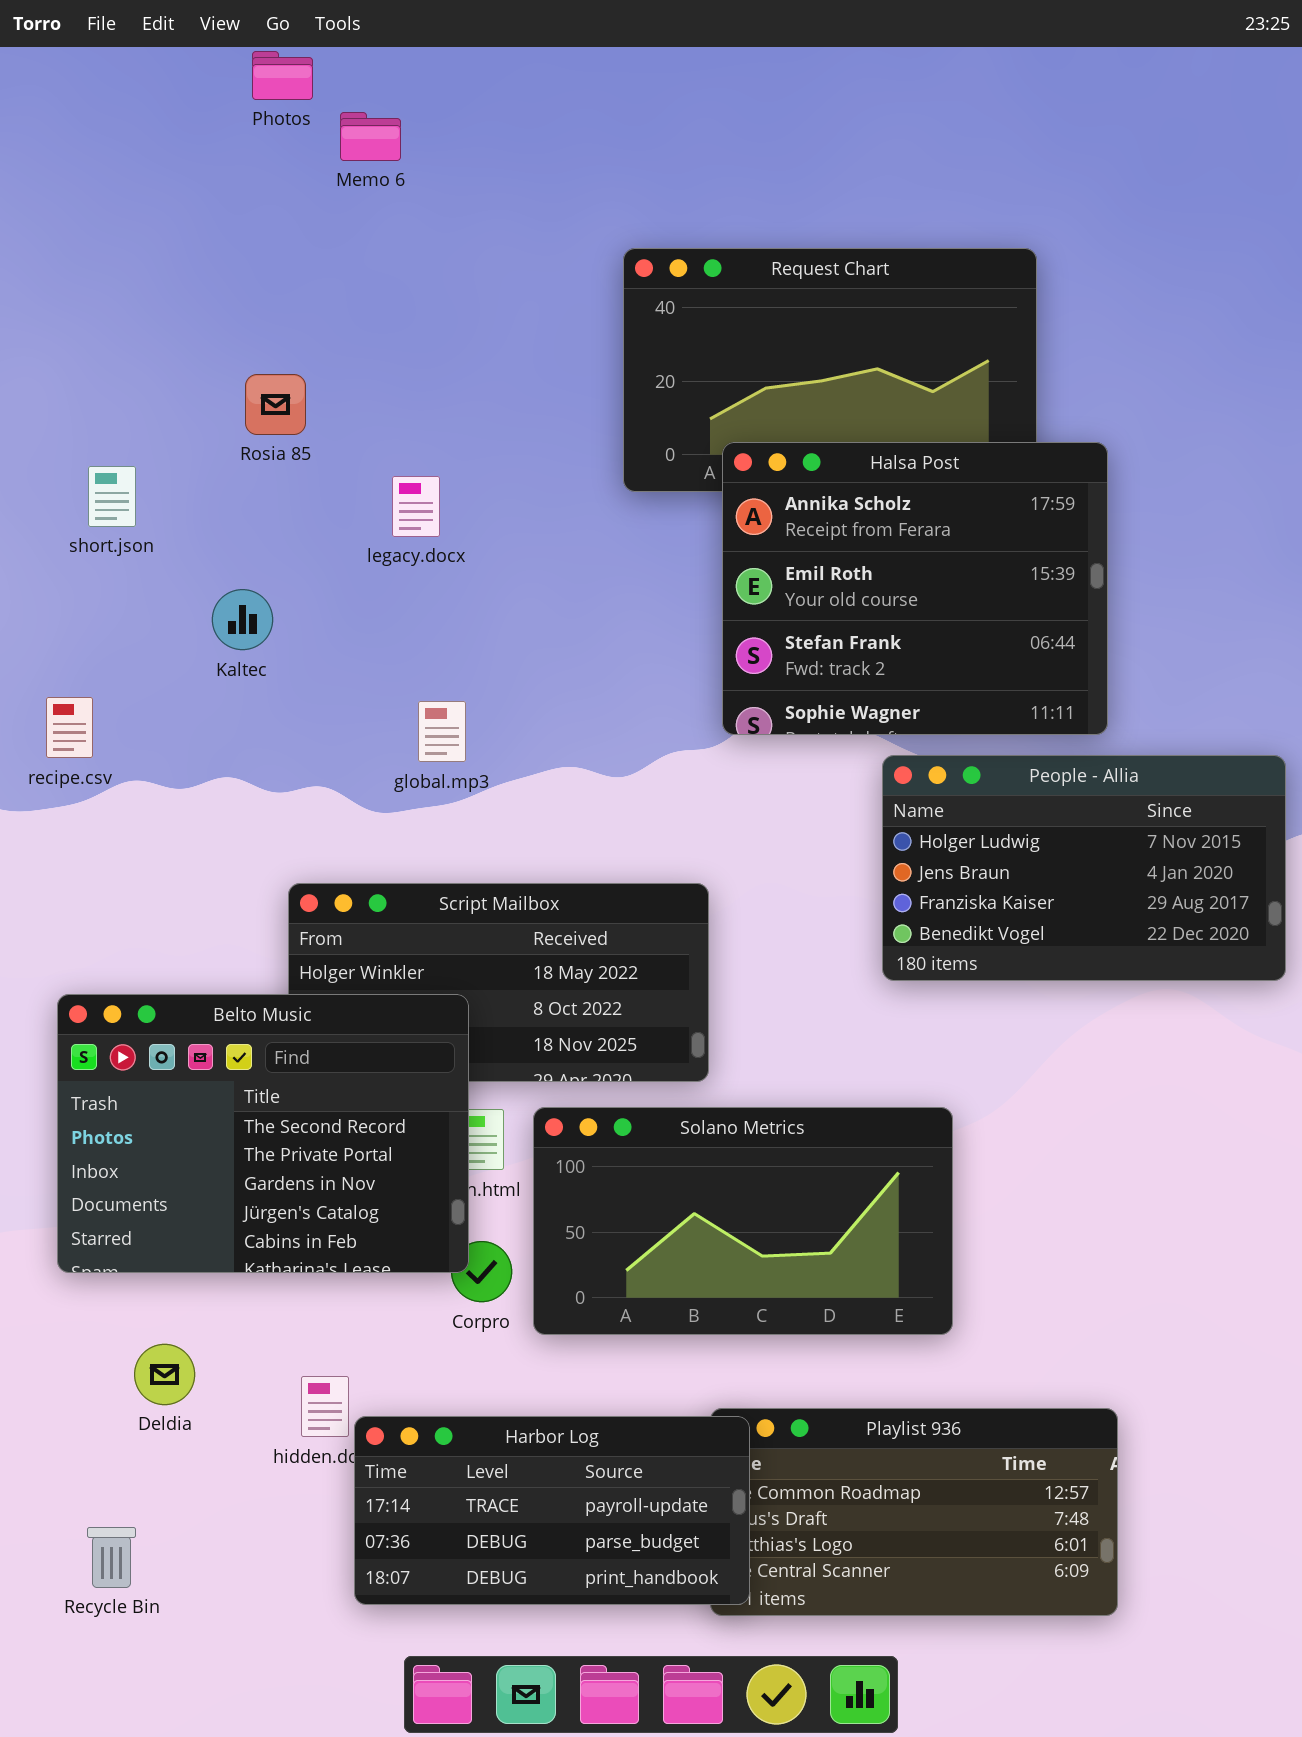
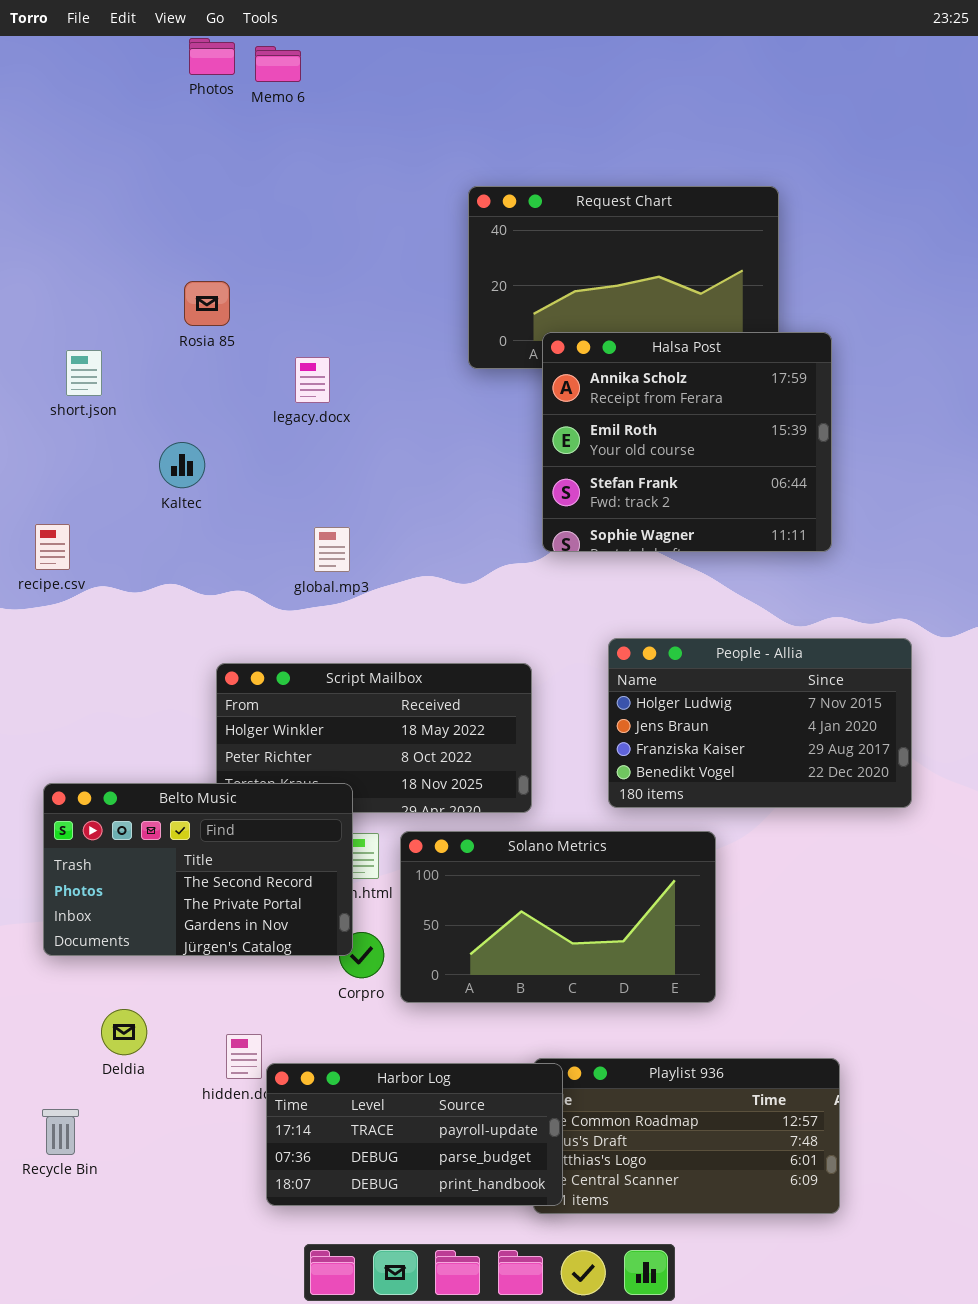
Memo 6: [340,112,401,161] -> [255,46,301,82], moved
People - Allia: [882,755,1286,981] -> [608,638,912,808], moved
Belto Music: [57,994,469,1273] -> [43,783,353,956], resized
Recycle Bin: [87,1527,136,1588] -> [42,1109,79,1155], moved

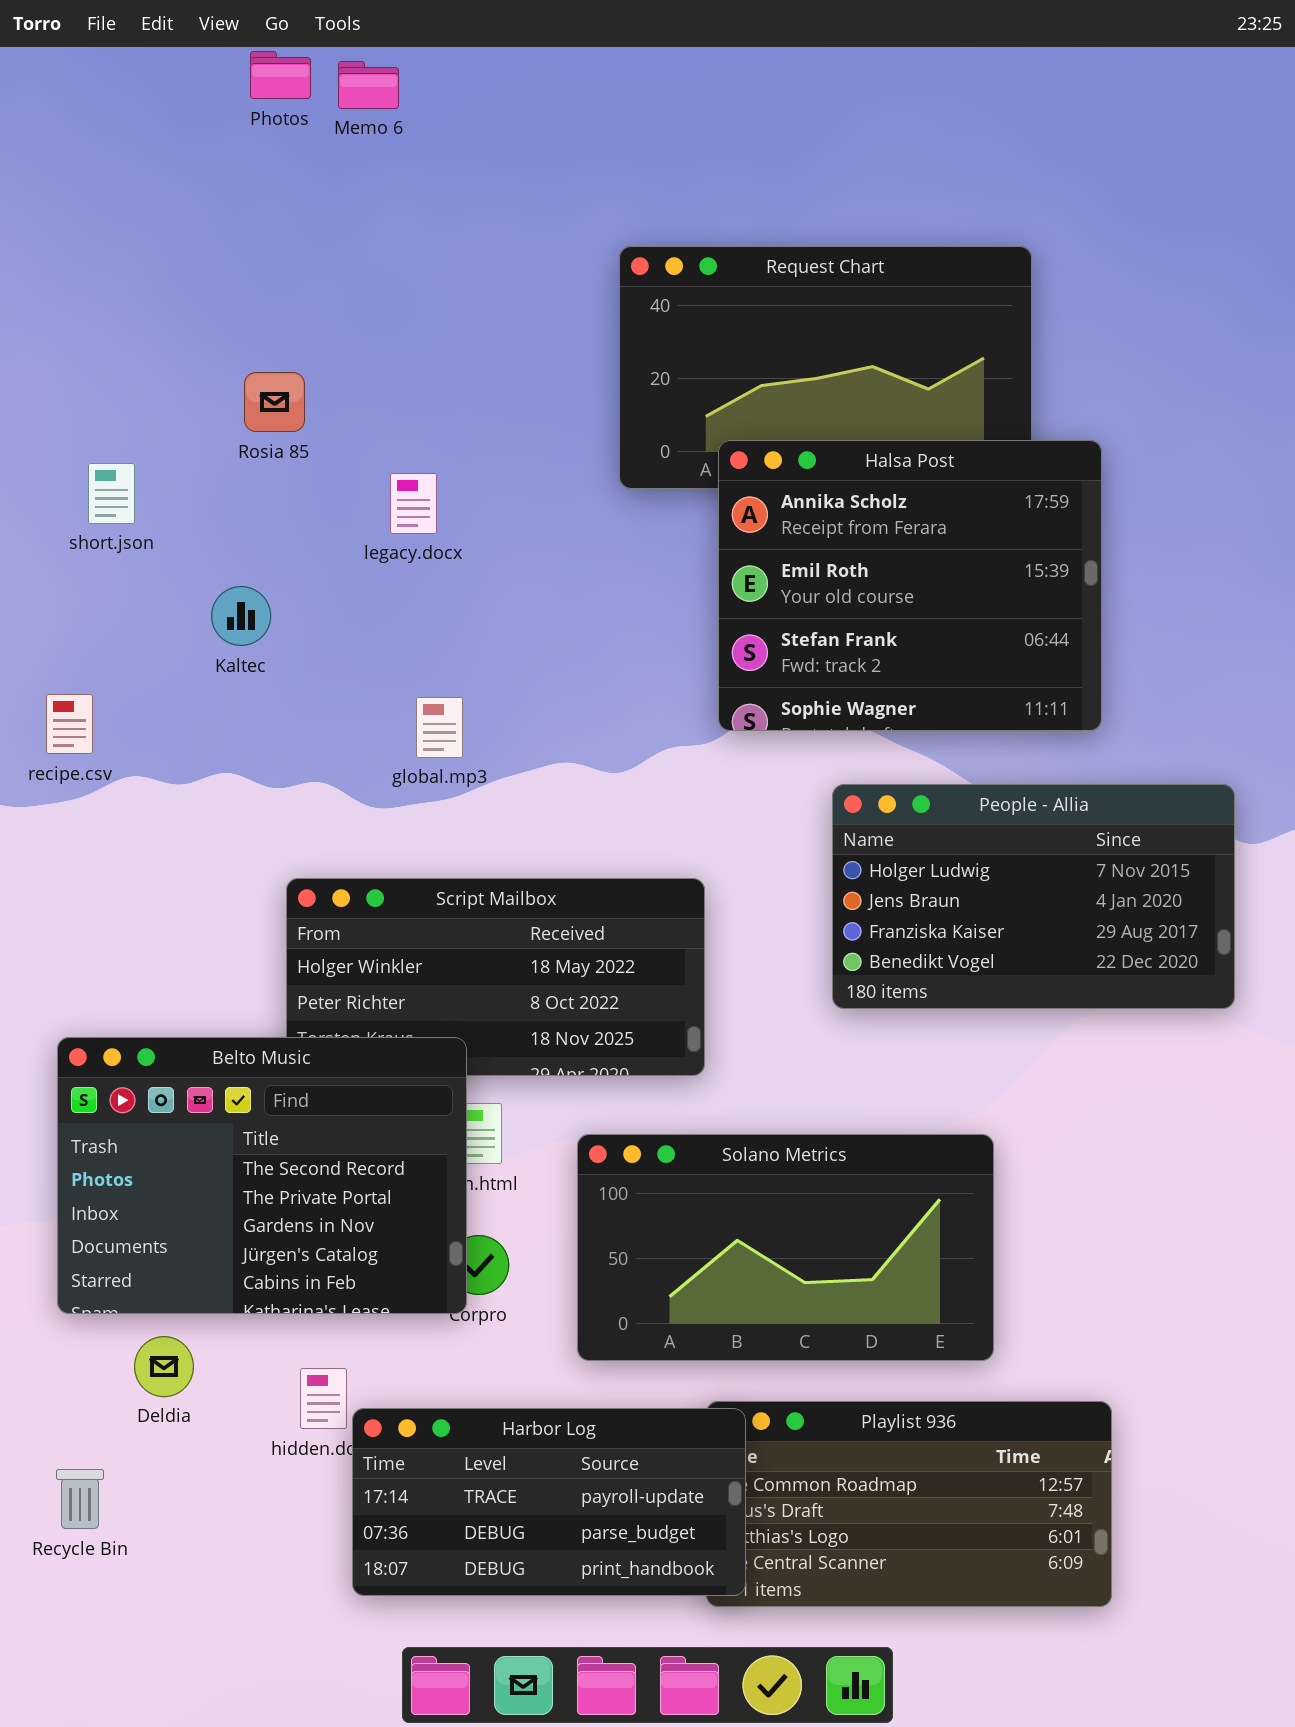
People - Allia: [608,638,912,808] -> [832,784,1235,1009], moved
Belto Music: [43,783,353,956] -> [57,1037,467,1314], resized
Solano Metrics: [400,831,716,1003] -> [577,1134,994,1361], moved

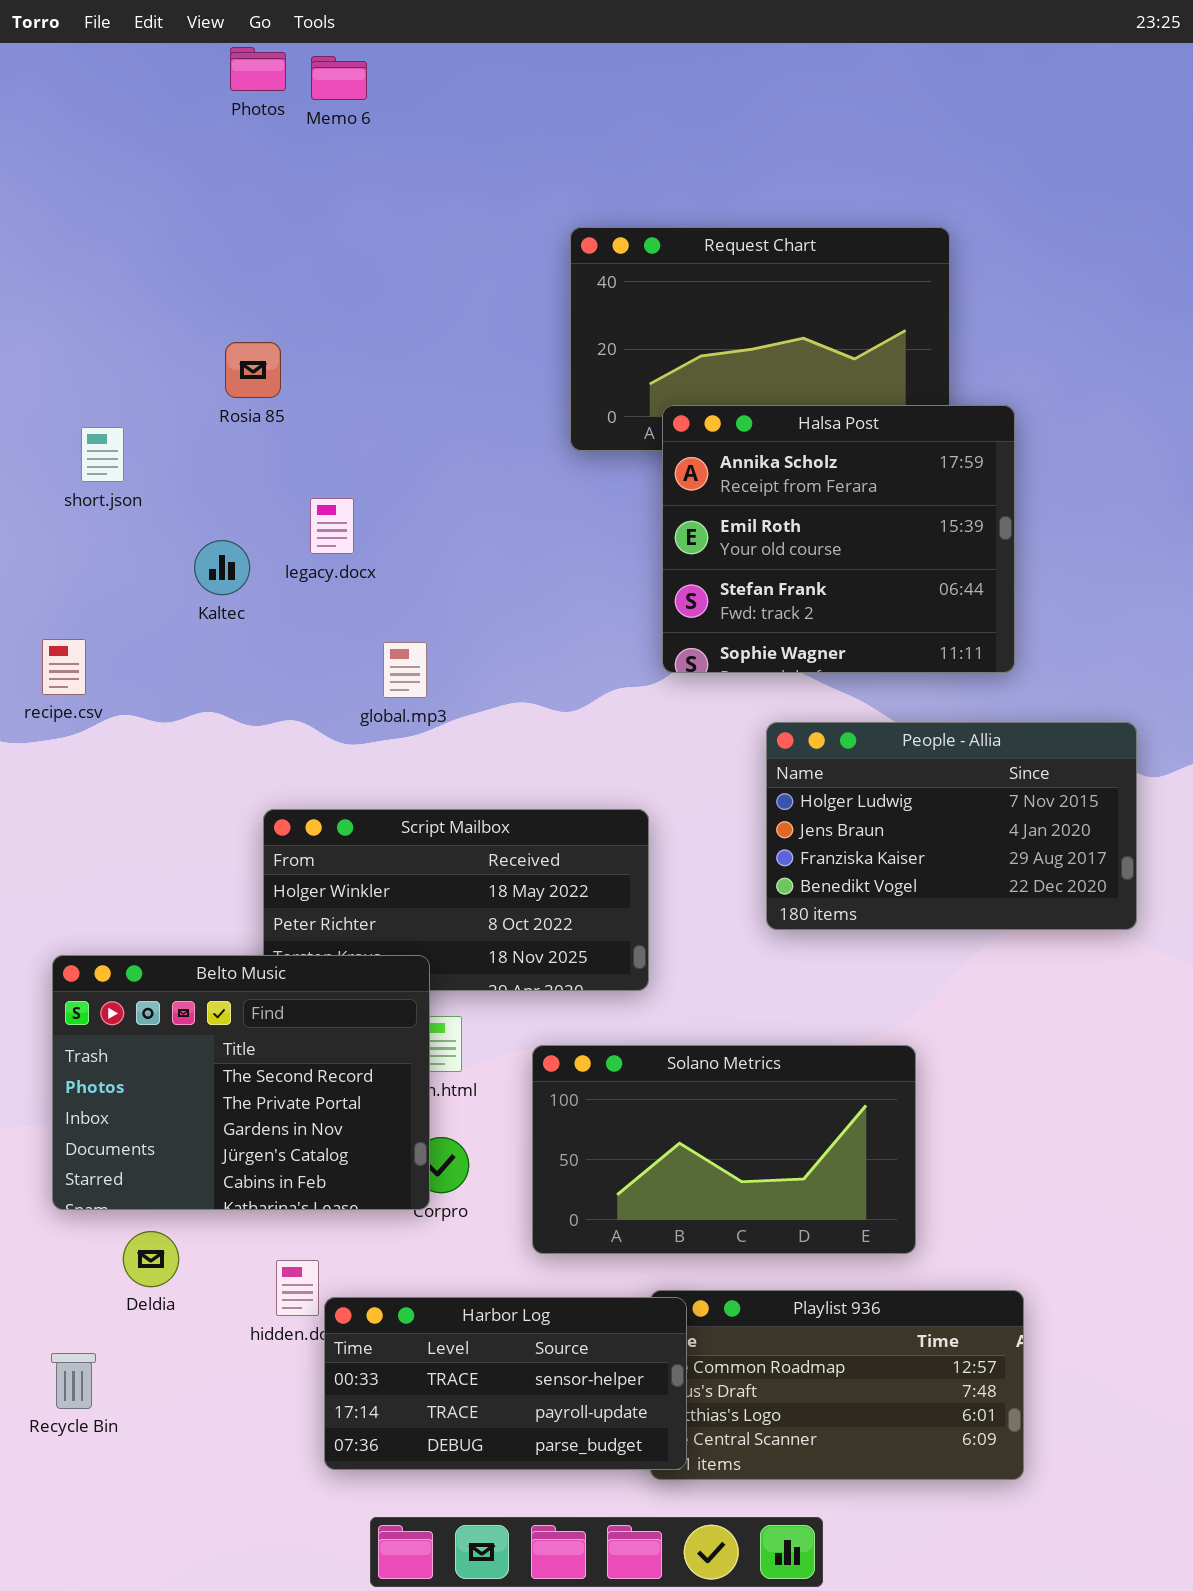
legacy.docx: [390,473,437,534] -> [310,498,354,554], moved
Harbor Log: [352,1408,746,1596] -> [324,1297,687,1470], scrolled up 1 row

